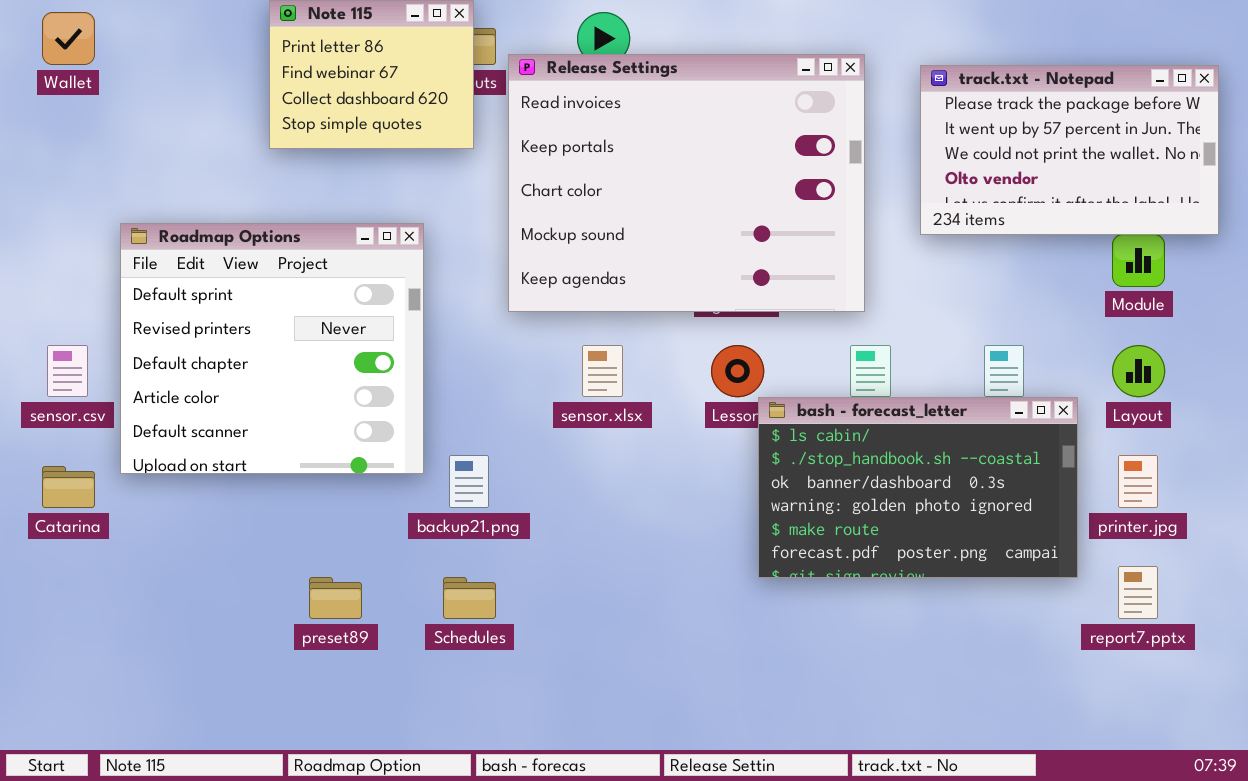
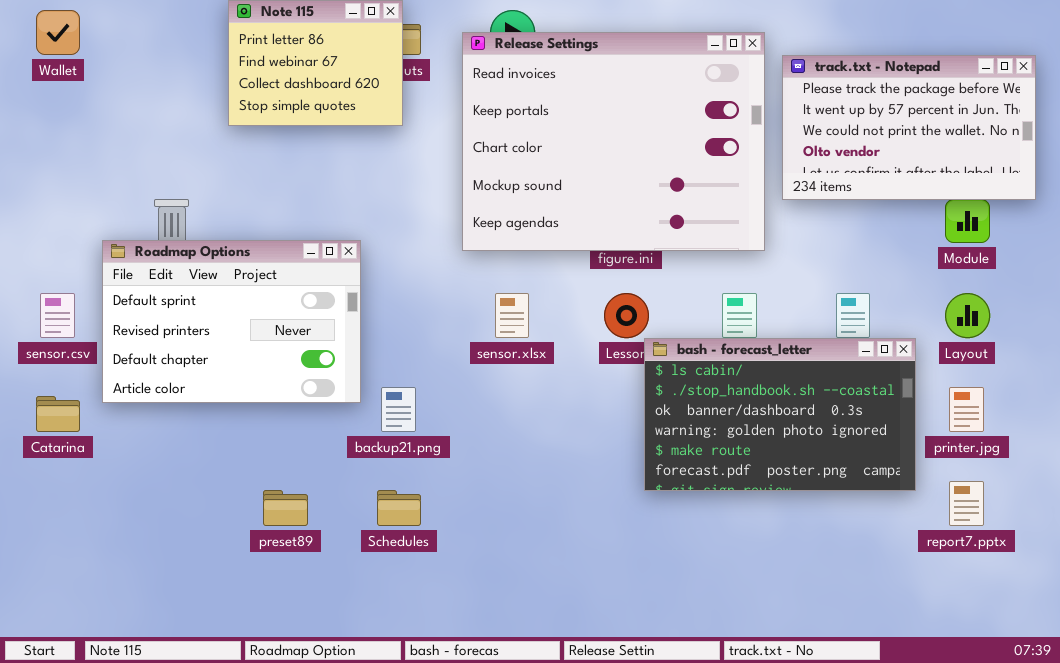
Release Settings: [508,54,865,312] -> [462,32,765,251], moved
Roadmap Options: [120,223,424,474] -> [102,240,361,403], resized

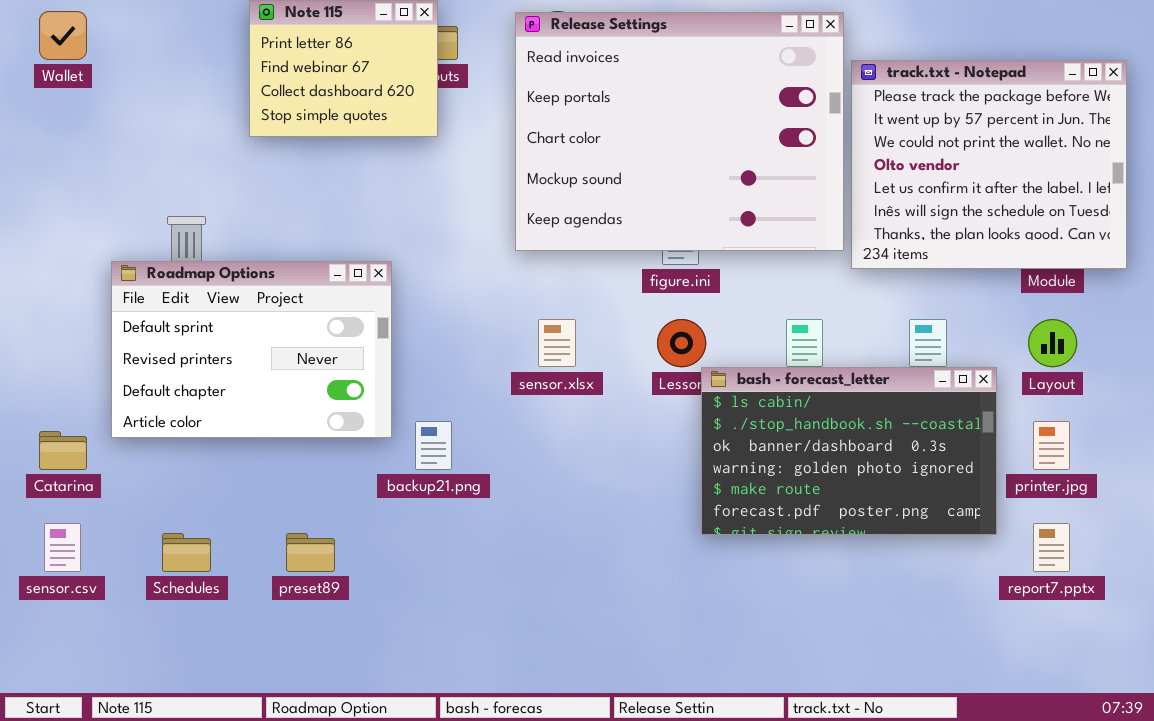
Release Settings: [462,32,765,251] -> [515,12,844,251], moved
track.txt - Notepad: [782,55,1036,200] -> [851,60,1127,269], resized
sensor.csv: [40,293,75,338] -> [44,523,81,572], moved
Schedules: [377,490,421,526] -> [162,533,211,572], moved

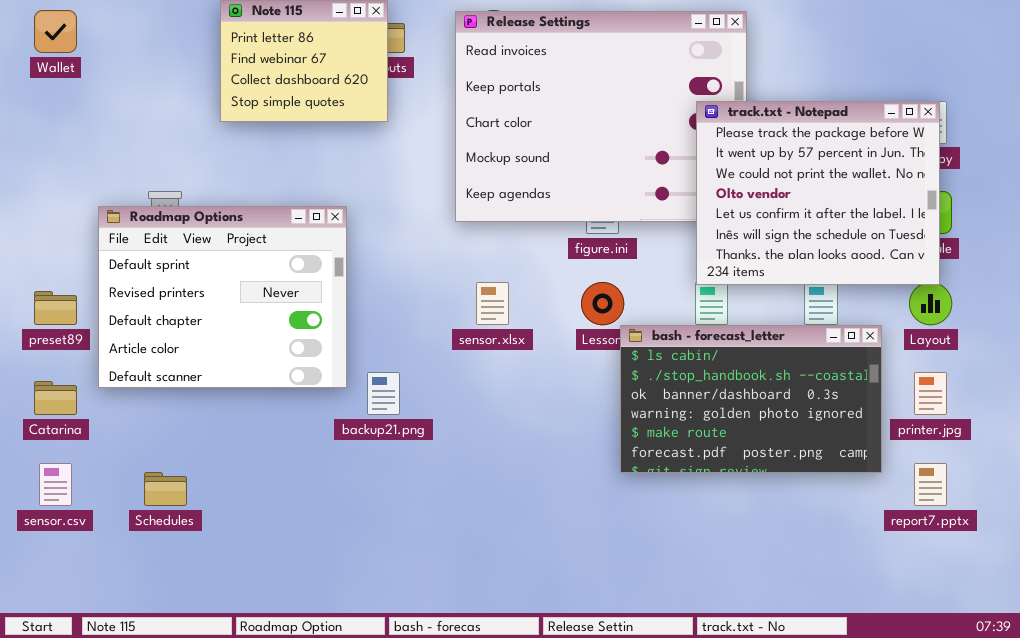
track.txt - Notepad: [851,60,1127,269] -> [696,101,940,285], moved
Roadmap Options: [111,261,392,438] -> [98,206,347,388], resized
preset89: [286,533,335,572] -> [34,291,77,325], moved

